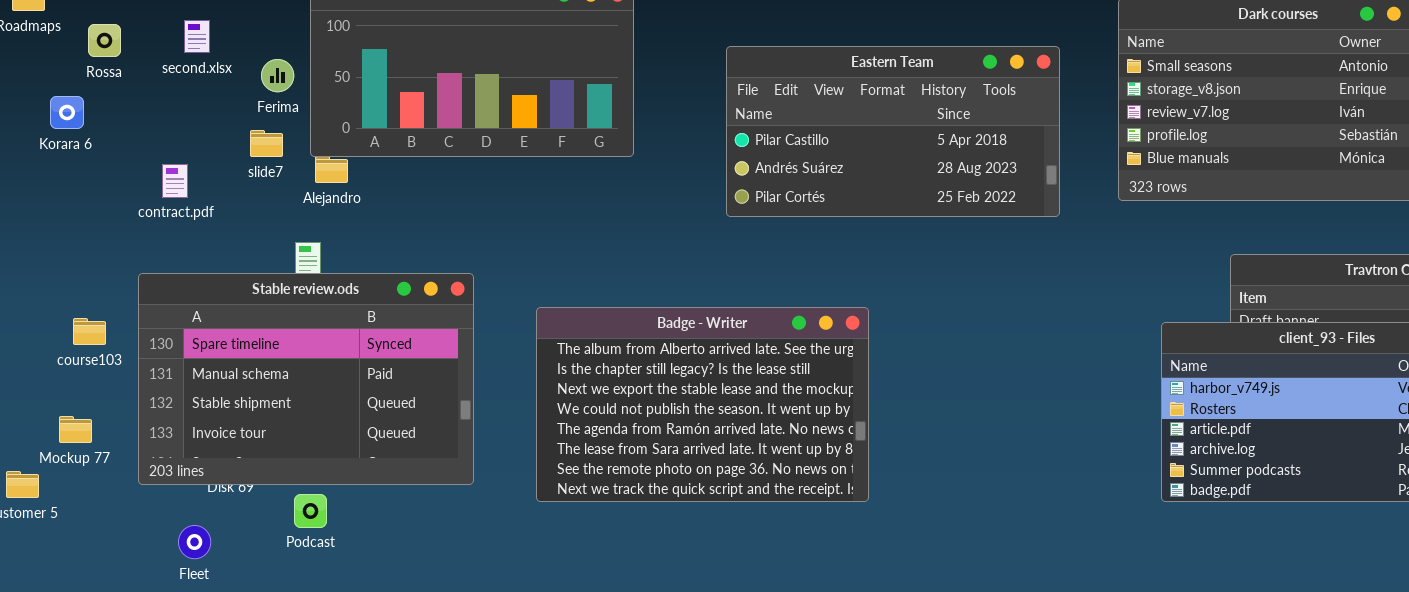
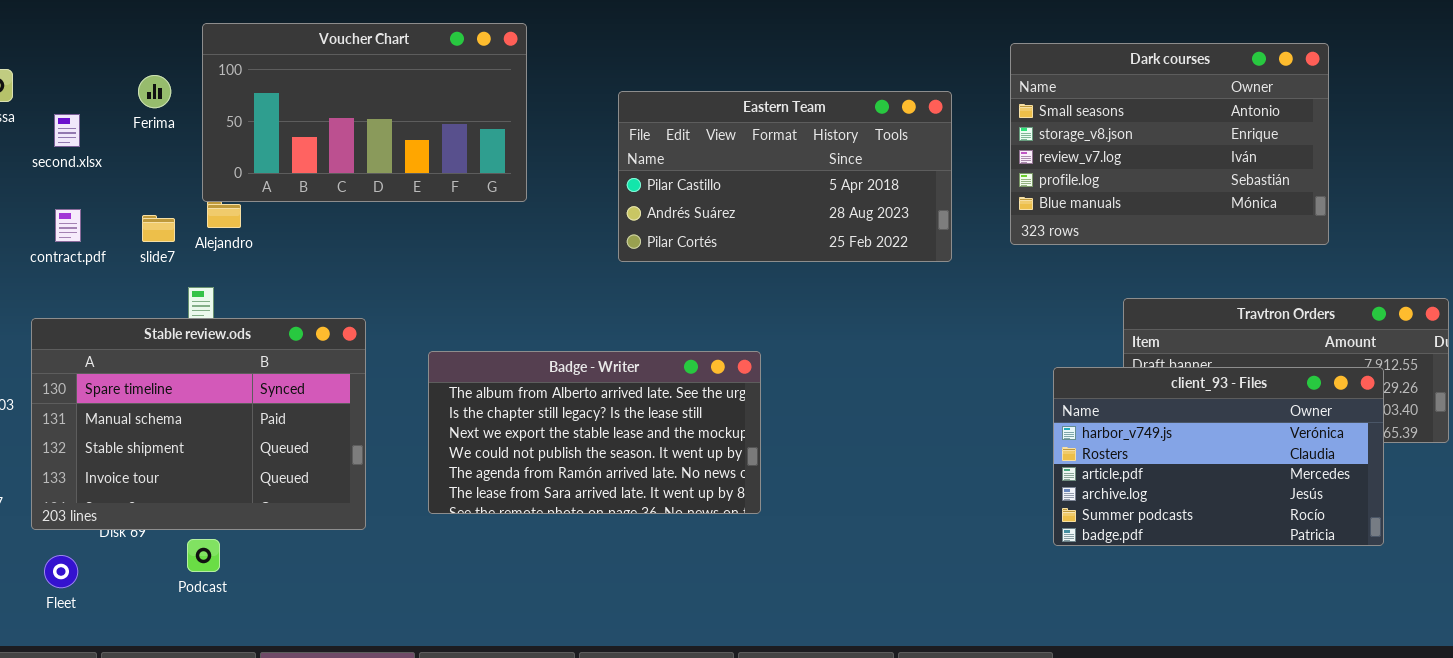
second.xlsx: [184,20,210,53] -> [54,114,80,147], moved
Ferima: [261,59,294,92] -> [138,75,171,108], moved
slide7: [250,130,283,157] -> [142,215,175,242], moved
Badge - Writer: [536,307,869,502] -> [428,351,761,514], resized
Fleet: [178,525,211,559] -> [44,555,78,588], moved

